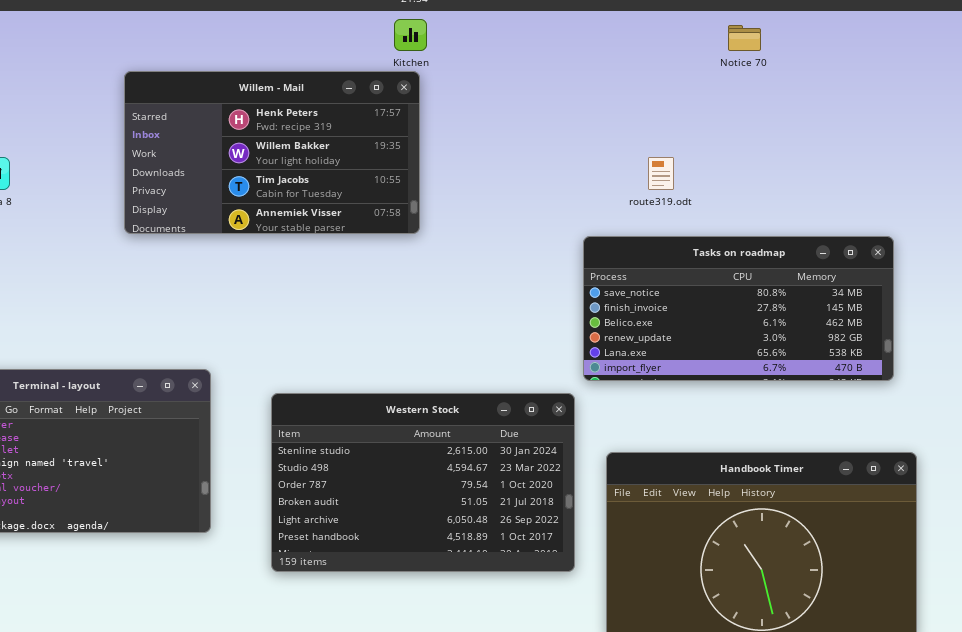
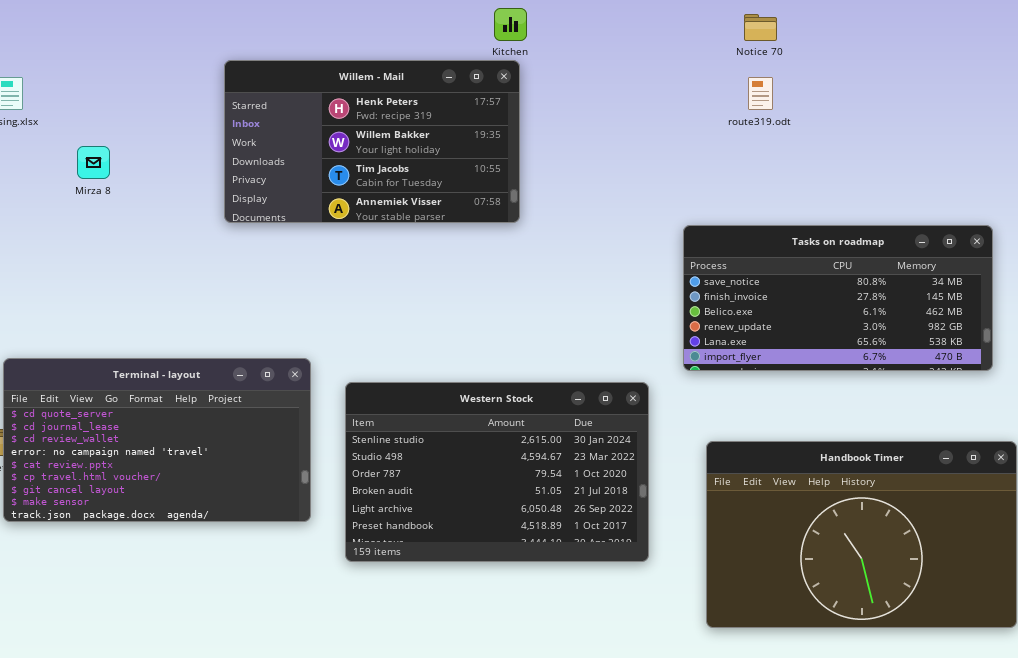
Notice 70: [728,25,761,51] -> [744,14,777,41], moved
route319.odt: [648,157,674,190] -> [748,77,773,110], moved
Western Stock: [271,393,575,572] -> [345,382,649,562], moved

